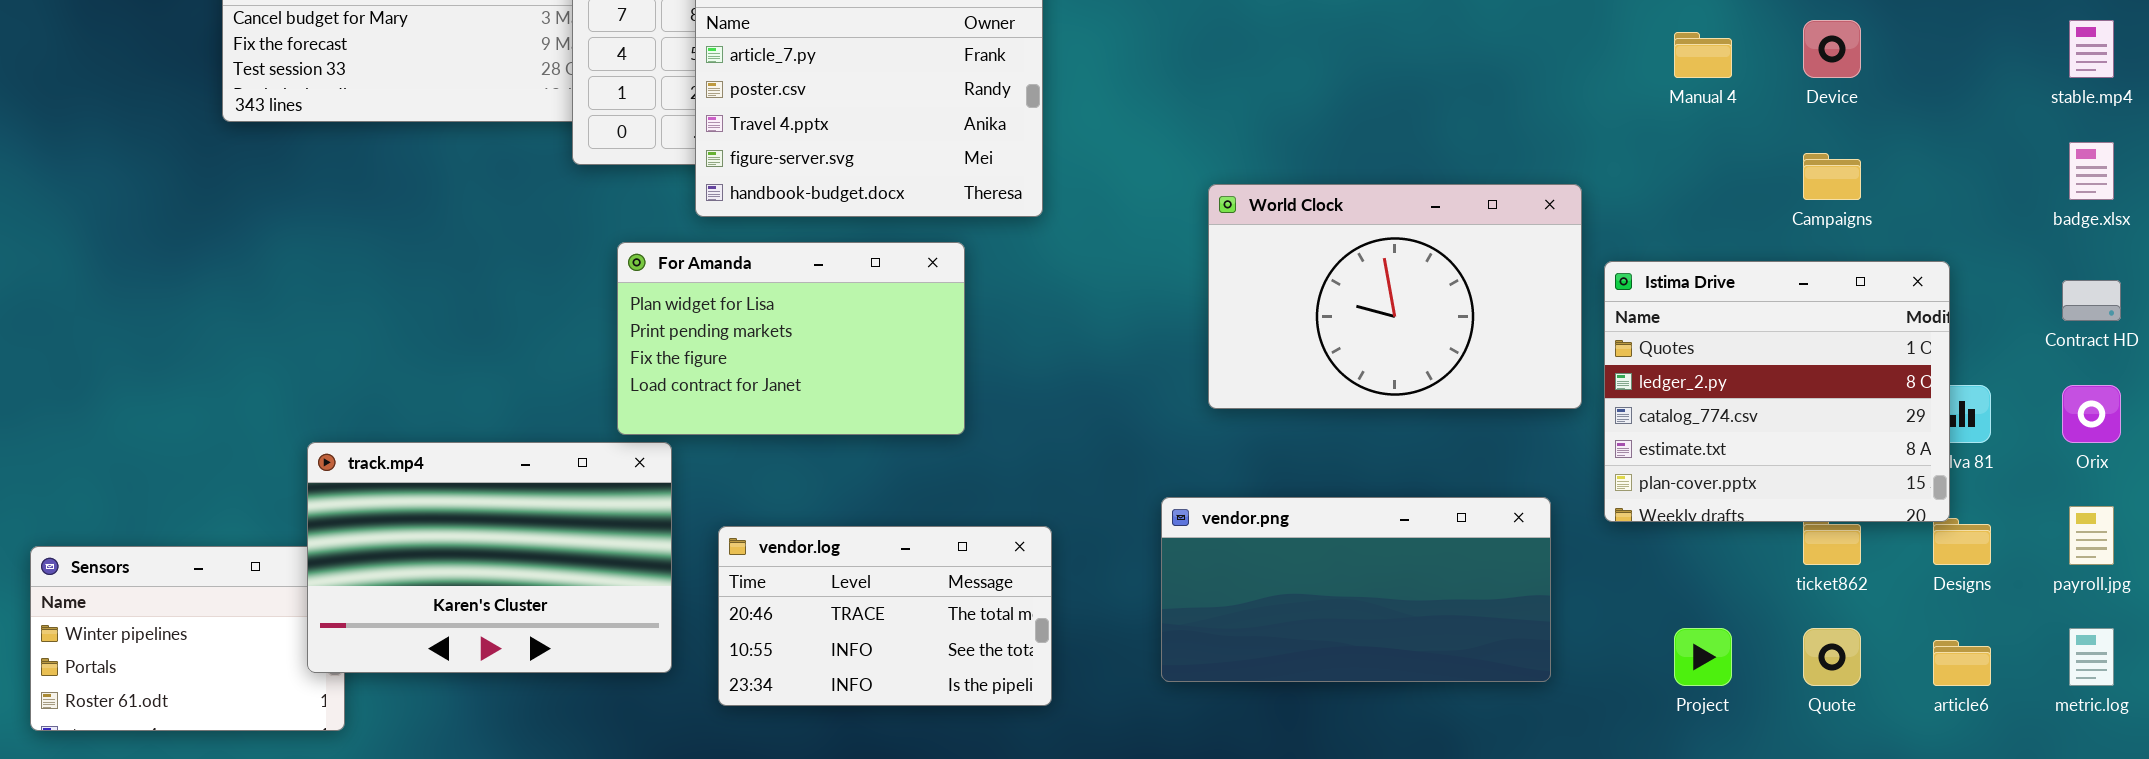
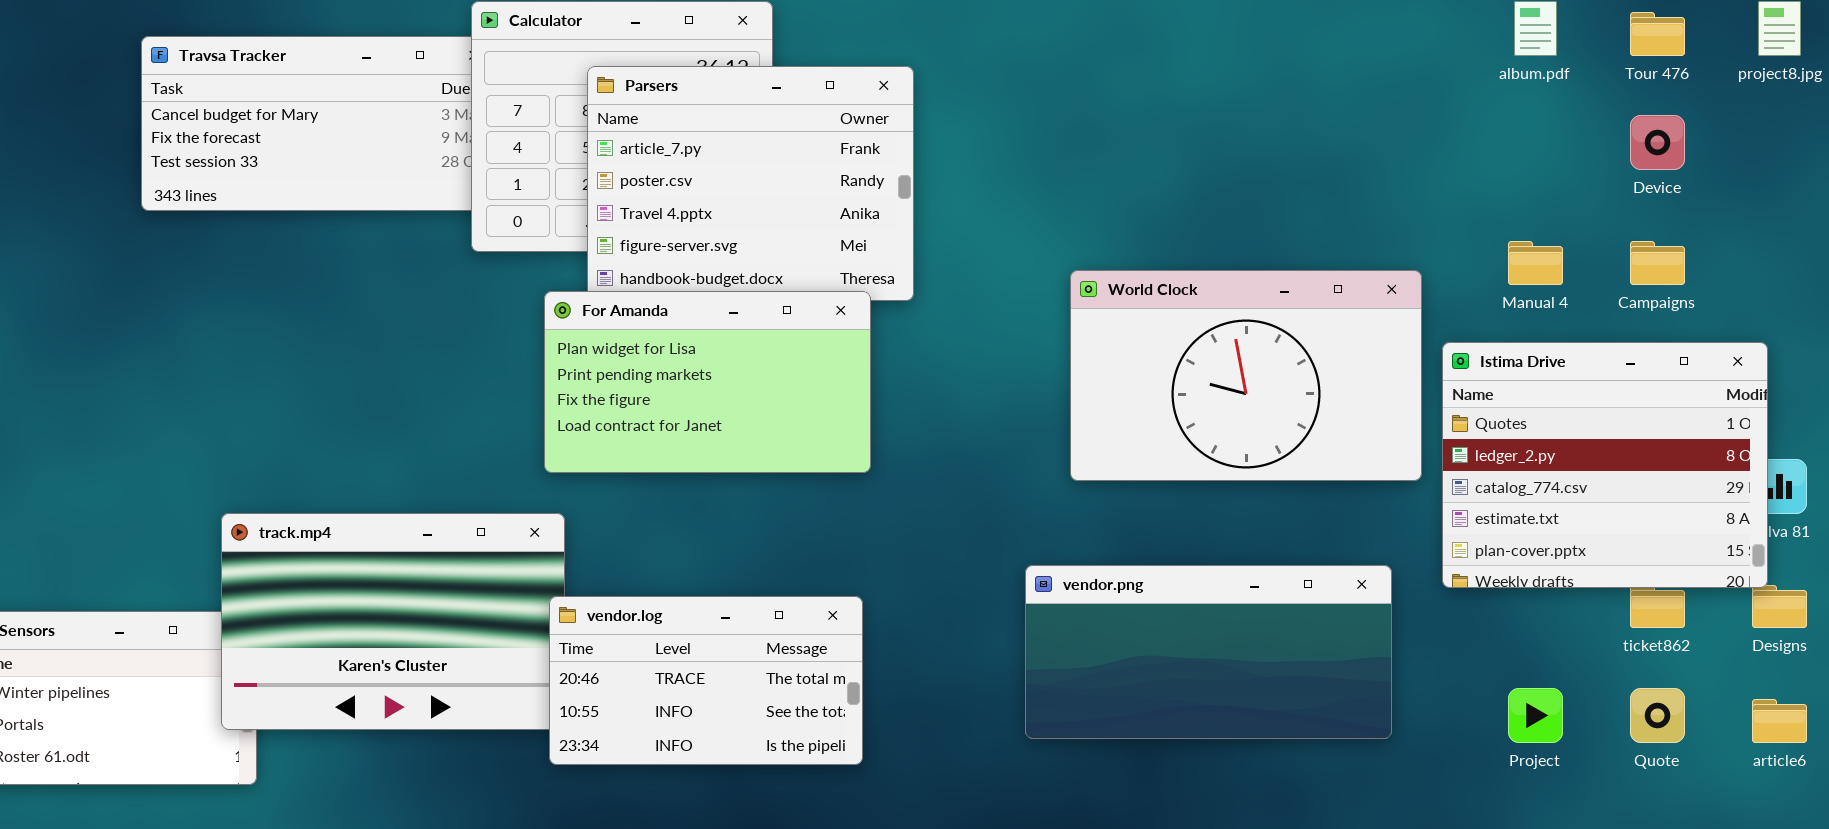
Manual 4: [1674,32,1732,78] -> [1508,241,1563,285], moved
For Amanda: [617,242,965,435] -> [544,291,871,473], moved
vendor.log: [718,526,1052,706] -> [549,596,863,765], moved

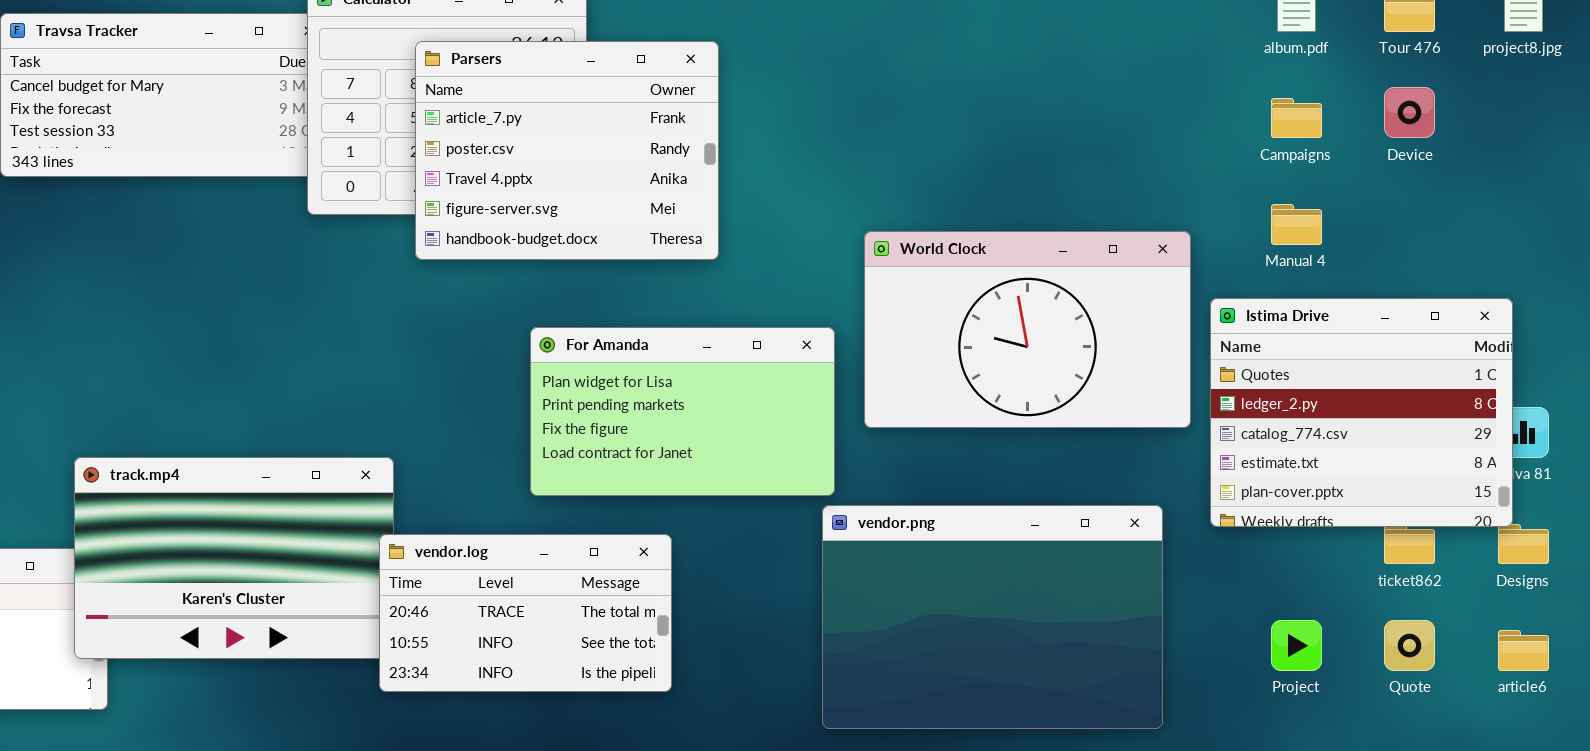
Campaigns: [1630,241,1685,285] -> [1271,98,1322,138], moved
For Amanda: [544,291,871,473] -> [530,327,835,496], moved
vendor.png: [1025,565,1392,739] -> [822,505,1163,729], resized

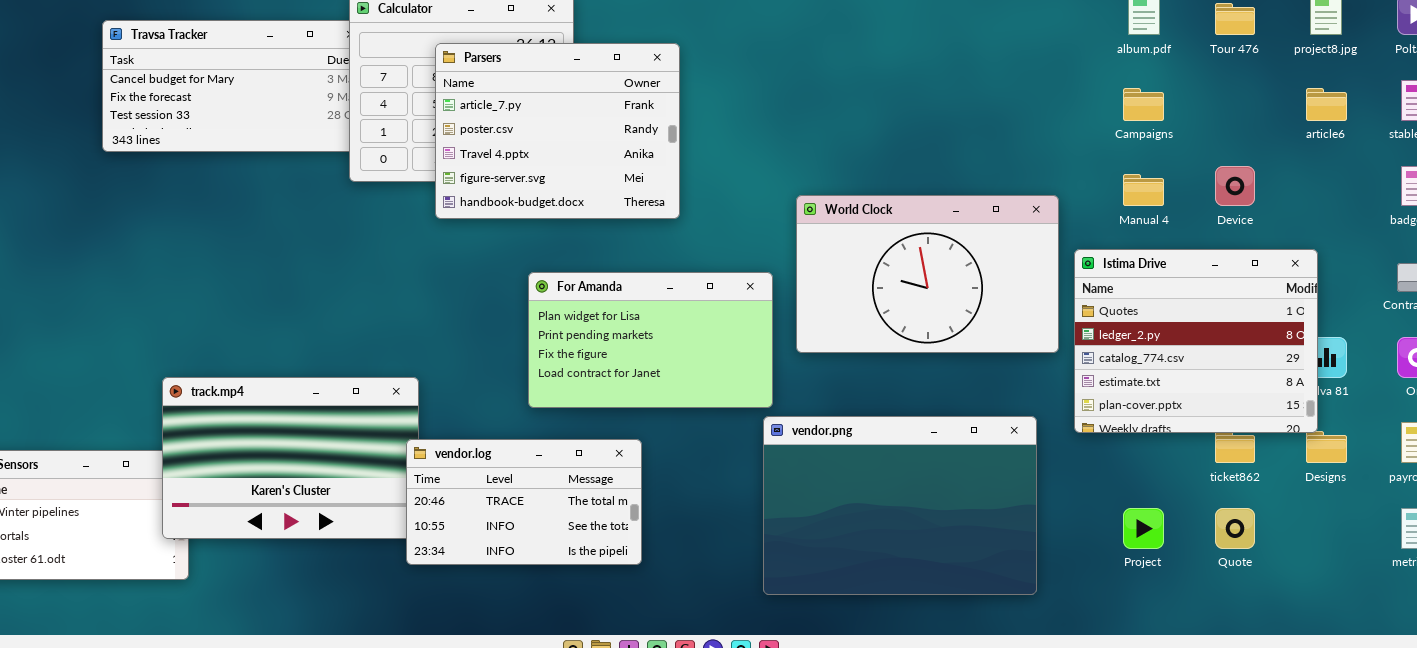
Device: [1384,87,1435,138] -> [1215,166,1255,206], moved
article6: [1498,630,1549,671] -> [1306,88,1347,121], moved

